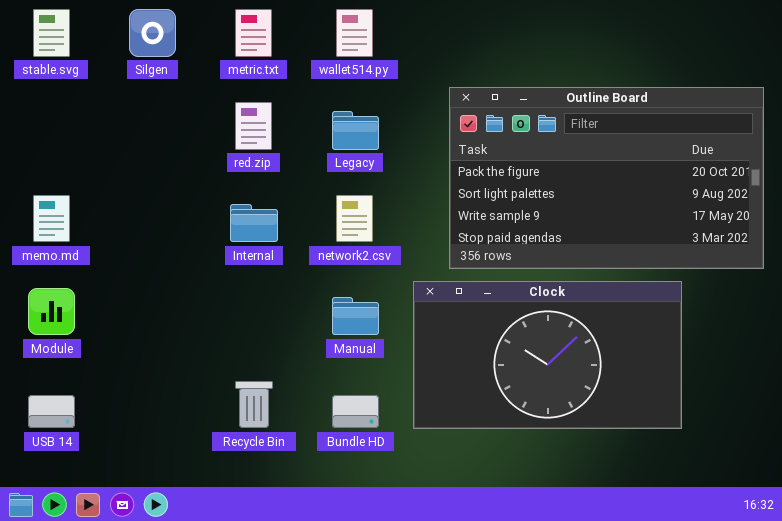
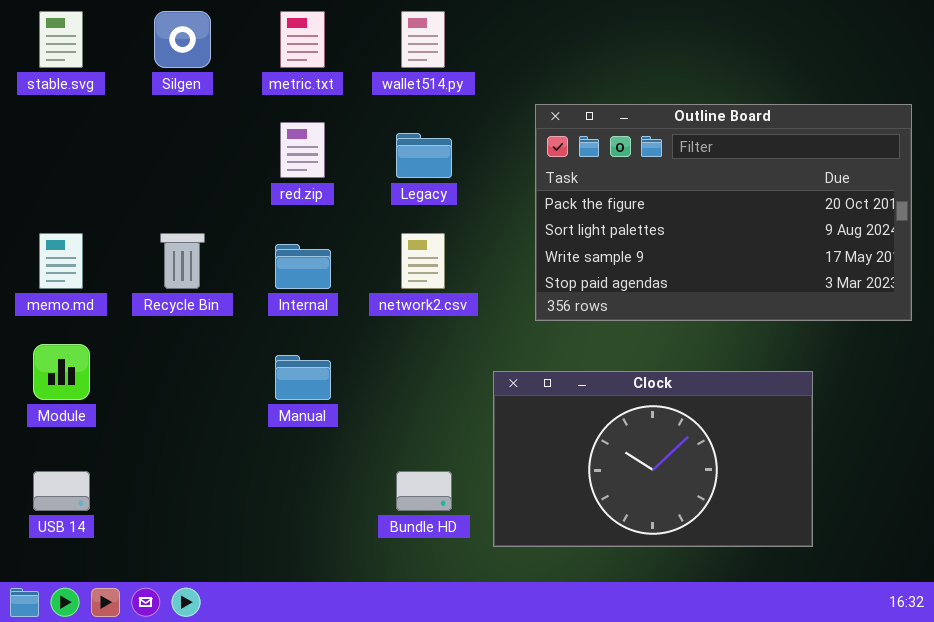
Clock: [413,281,682,429] -> [493,371,813,547], moved
Manual: [332,297,379,335] -> [275,355,331,400], moved
Recycle Bin: [235,381,273,428] -> [160,233,205,289], moved

